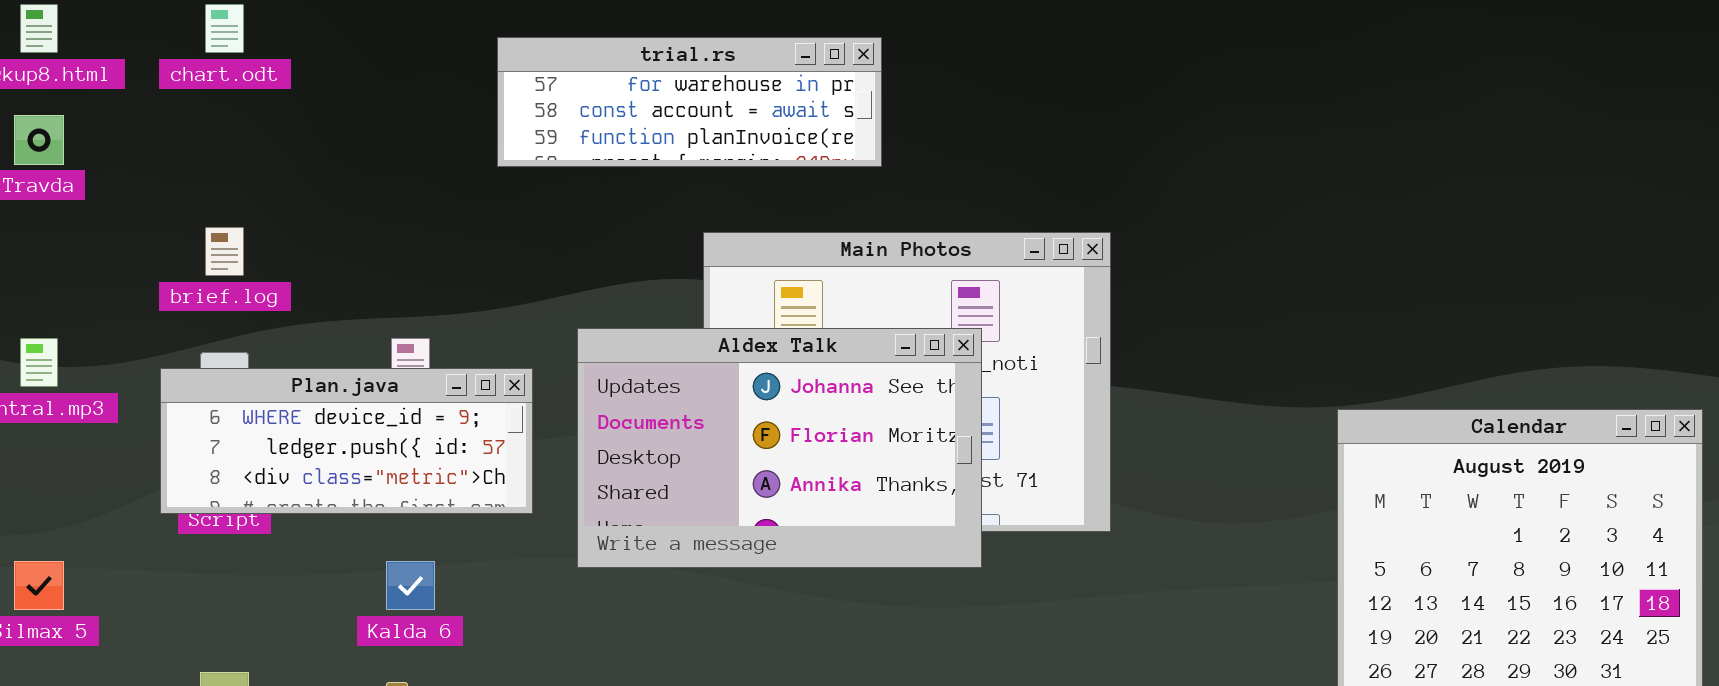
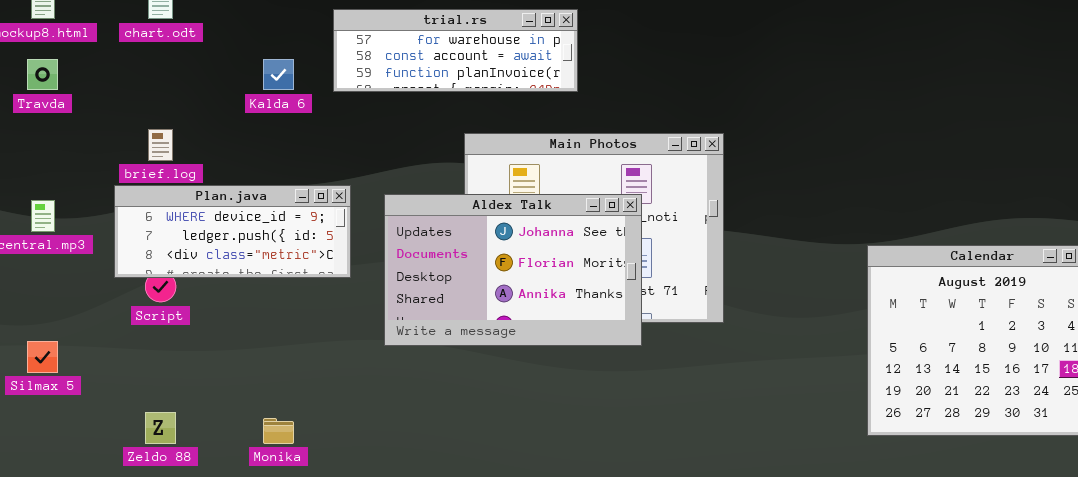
Plan.java: [160,368,533,514] -> [114,185,351,278], moved
Kalda 6: [386,561,435,610] -> [263,59,294,90], moved

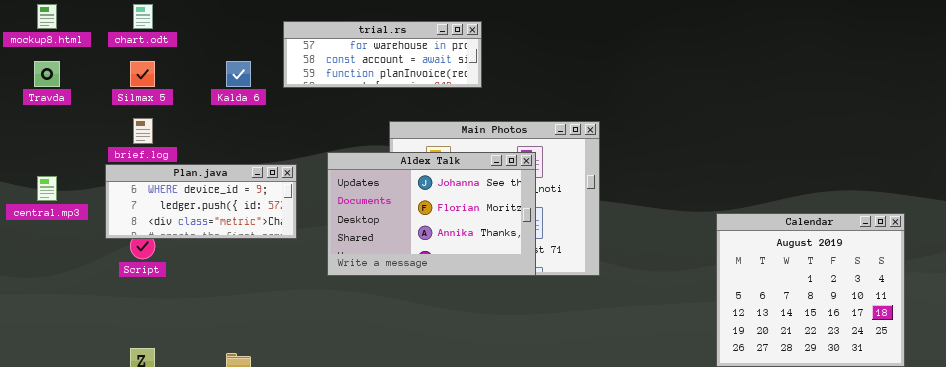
Aldex Talk: [384,194,642,346] -> [327,152,536,276], moved
Silmax 5: [27,341,58,373] -> [130,61,155,87], moved

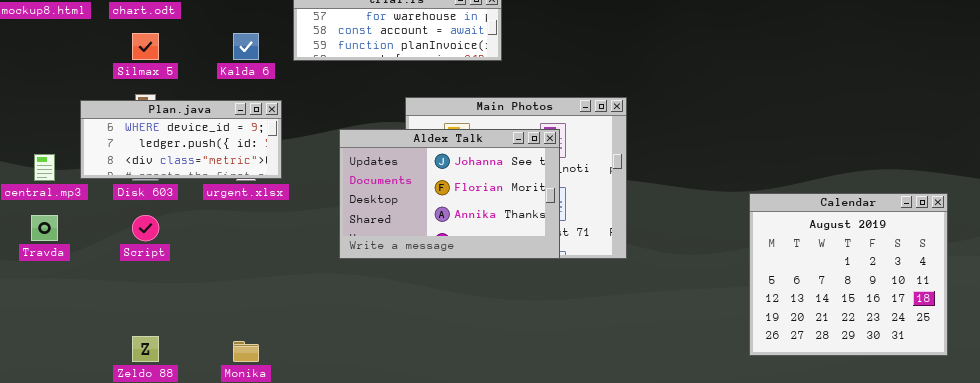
Travda: [34,61,60,87] -> [31,215,58,241], moved
Plan.java: [105,164,297,239] -> [80,100,282,179], moved

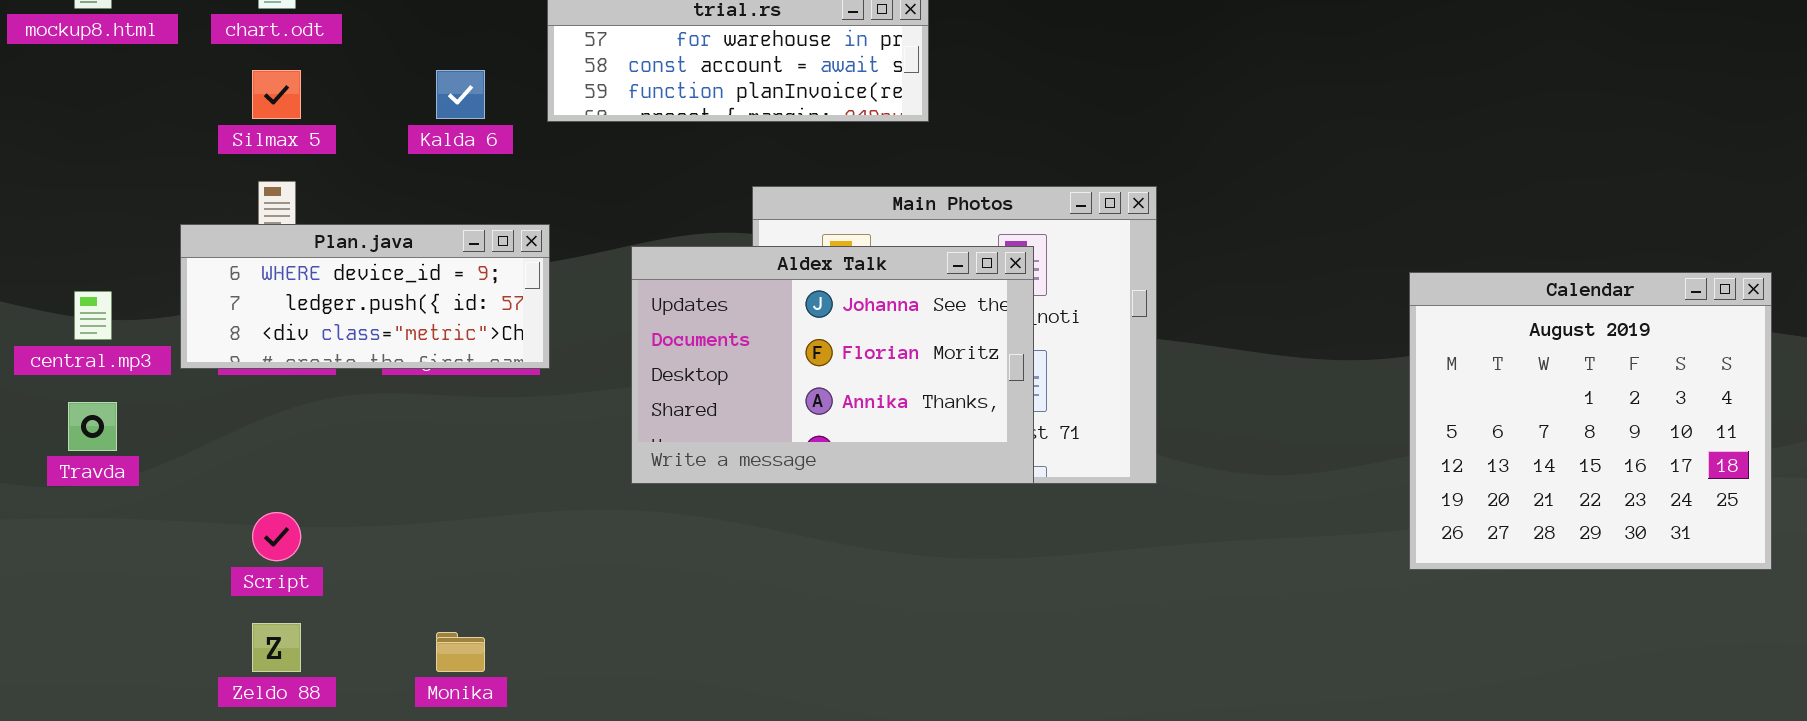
Plan.java: [80,100,282,179] -> [180,224,550,369], moved
Calendar: [749,193,948,356] -> [1409,272,1772,570], moved
Script: [132,215,159,241] -> [252,512,301,561], moved

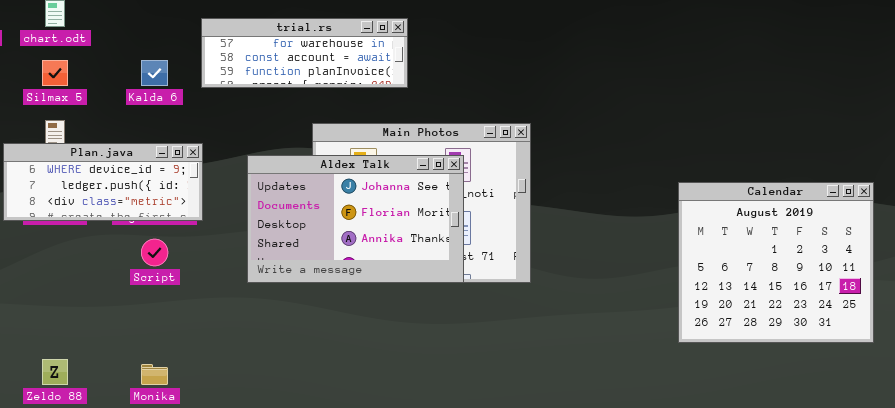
Calendar: [1409,272,1772,570] -> [678,182,874,343], moved
Script: [252,512,301,561] -> [141,239,168,266], moved

